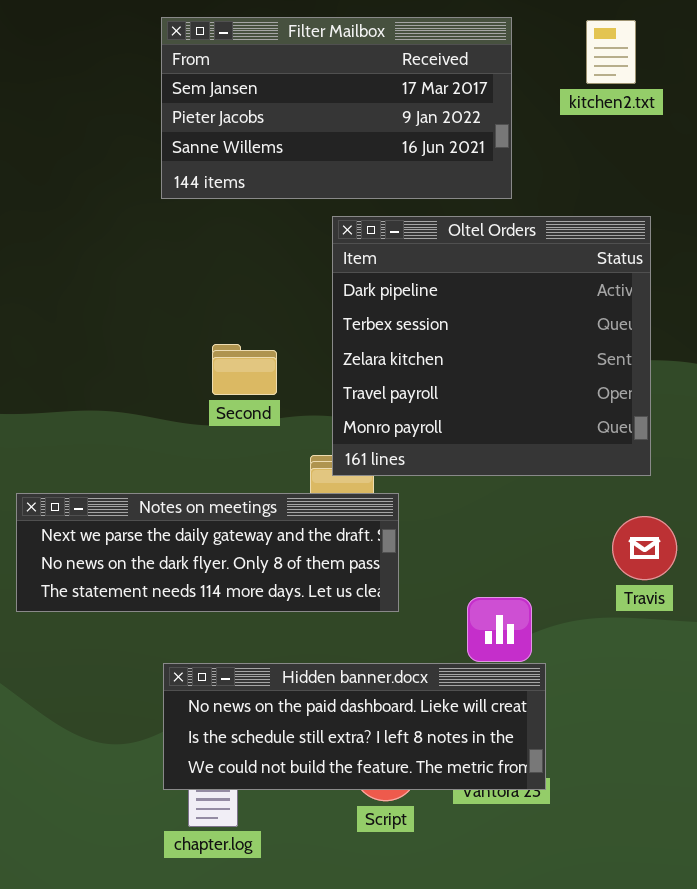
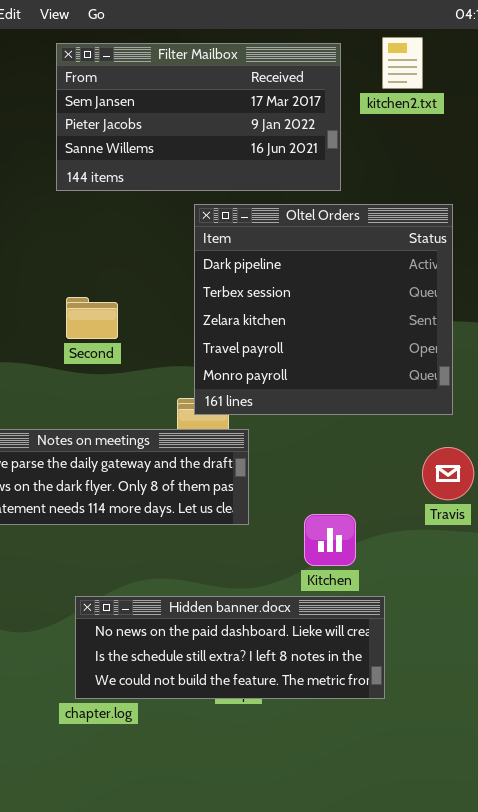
kitchen2.txt: [586,20,636,84] -> [382,37,423,89], moved
Second: [212,344,277,395] -> [66,297,118,339], moved
Hidden banner.docx: [163,663,546,790] -> [75,596,385,699], moved

